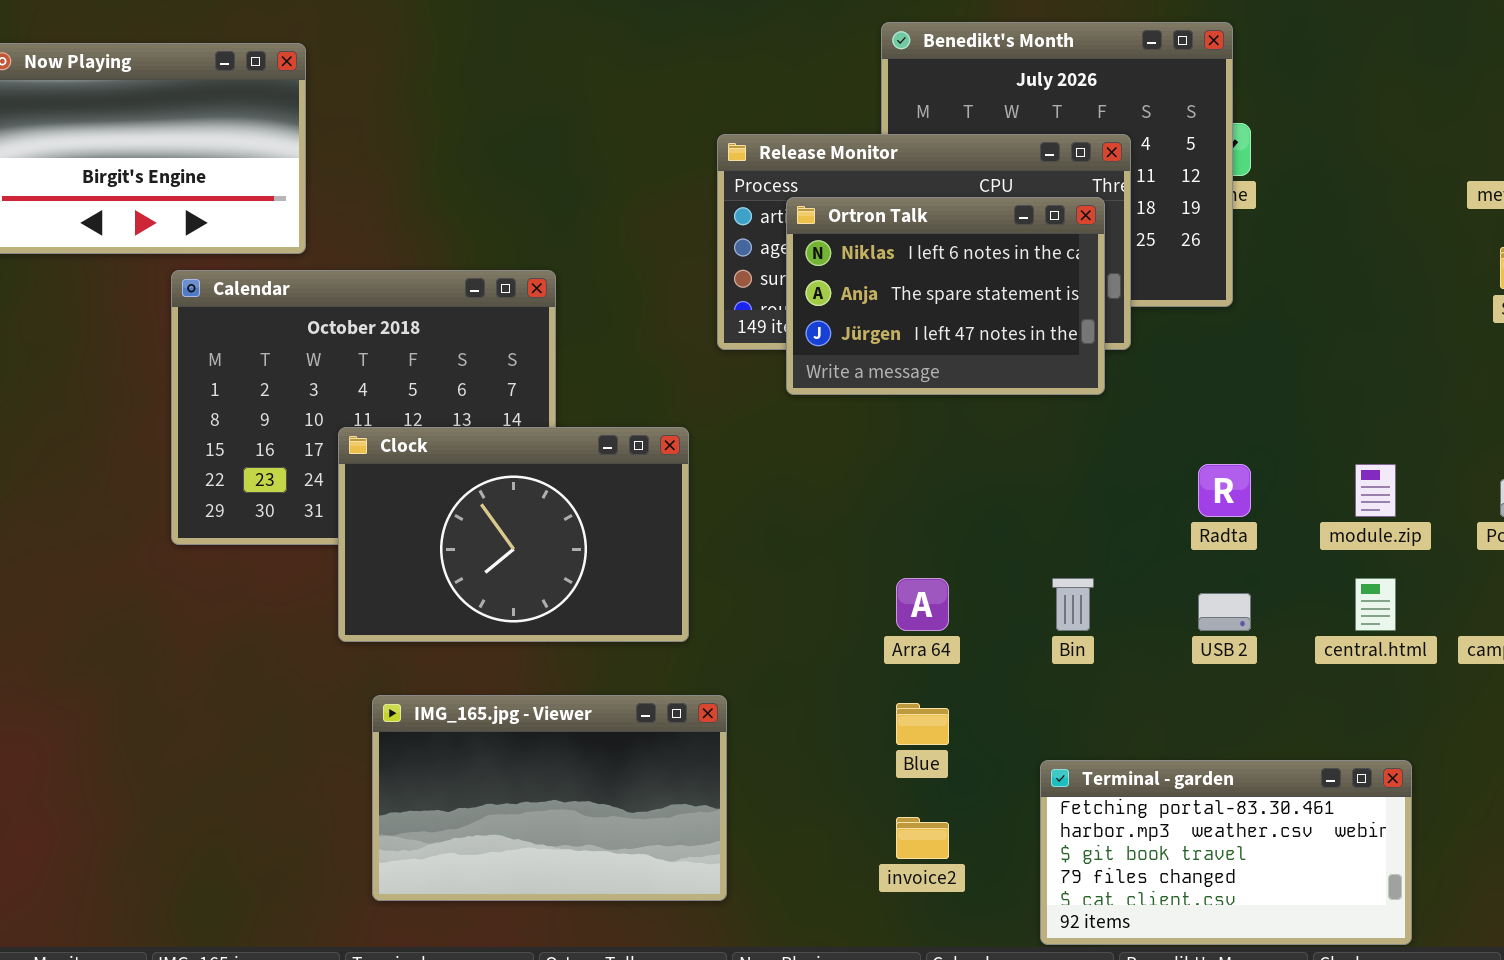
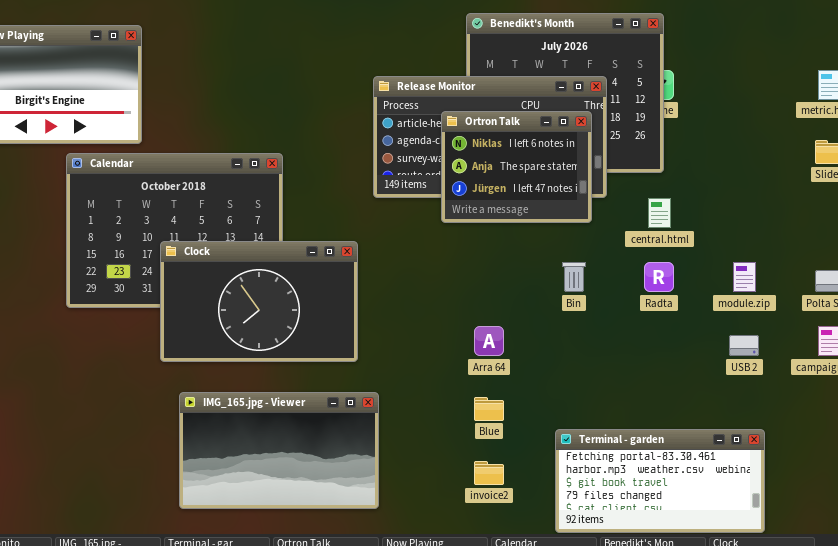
Ortron Talk: [786,197,1105,395] -> [441,111,592,223], resized
Bin: [1052,578,1094,631] -> [562,262,586,292], moved
central.html: [1355,578,1396,631] -> [648,198,671,228], moved
USB 2: [1198,593,1251,631] -> [729,335,759,356], moved

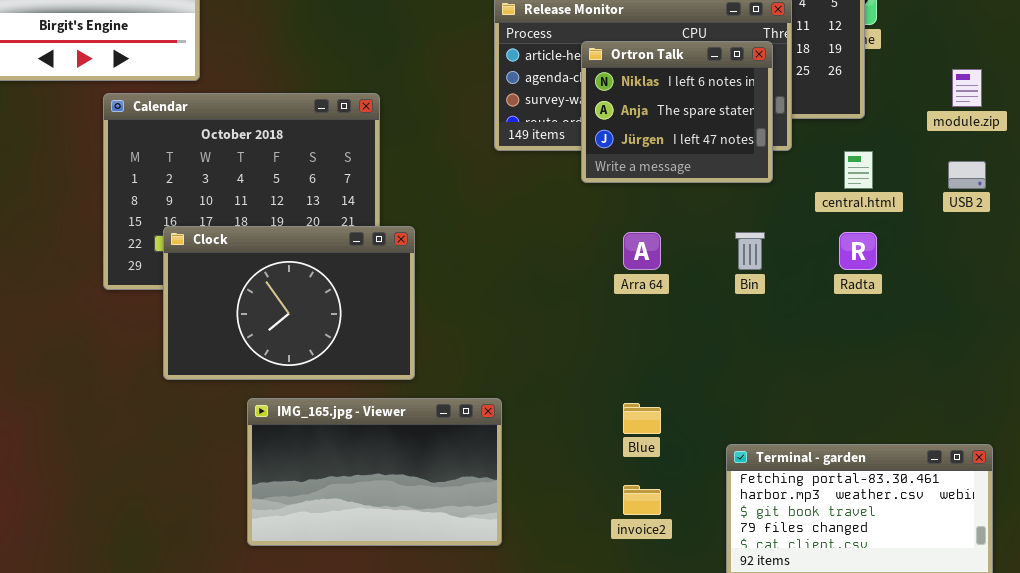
Clock: [160,241,358,362] -> [163,226,415,380], moved
module.zip: [733,262,756,292] -> [952,69,982,107], moved
Arra 64: [474,326,504,356] -> [623,232,661,270], moved
USB 2: [729,335,759,356] -> [948,161,986,189], moved

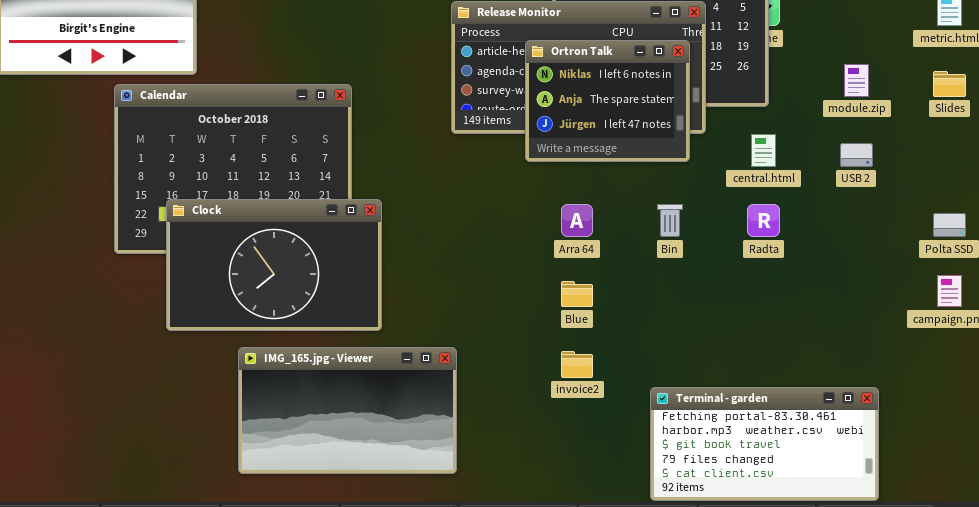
Blue: [623,403,661,434] -> [561,281,593,307], moved
invoice2: [623,485,661,515] -> [561,351,593,378], moved

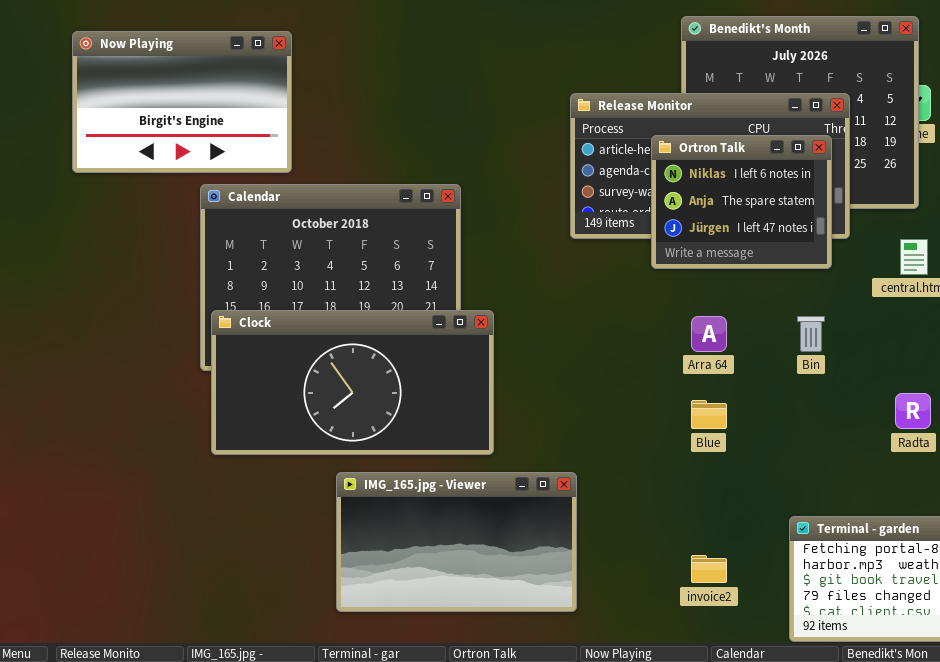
Clock: [166,199,382,331] -> [211,310,494,455], resized
Radta: [747,204,780,237] -> [895,393,931,429], moved
invoice2: [561,351,593,378] -> [691,555,727,583], moved

